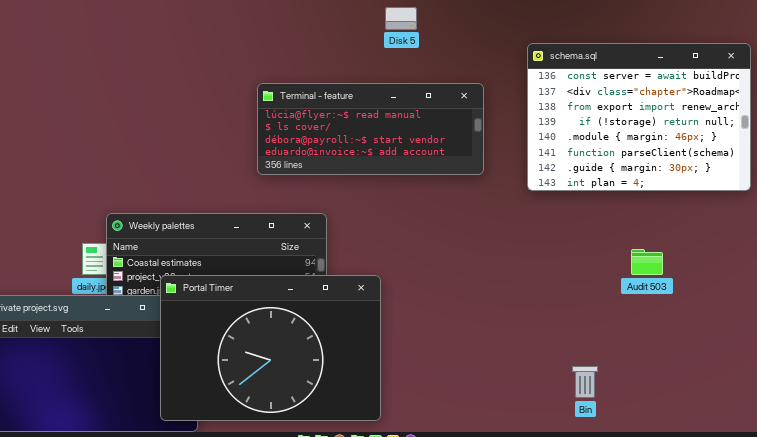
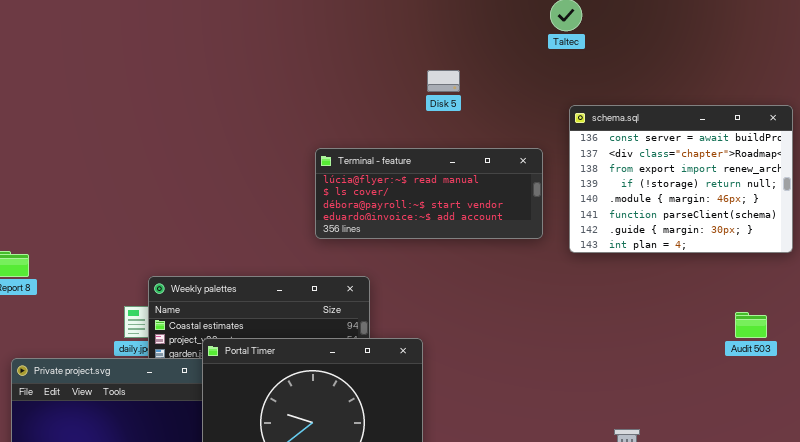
Terminal - feature: [257,83,484,175] -> [315,148,543,239], moved
Audit 503: [631,249,663,275] -> [735,312,767,338], moved

